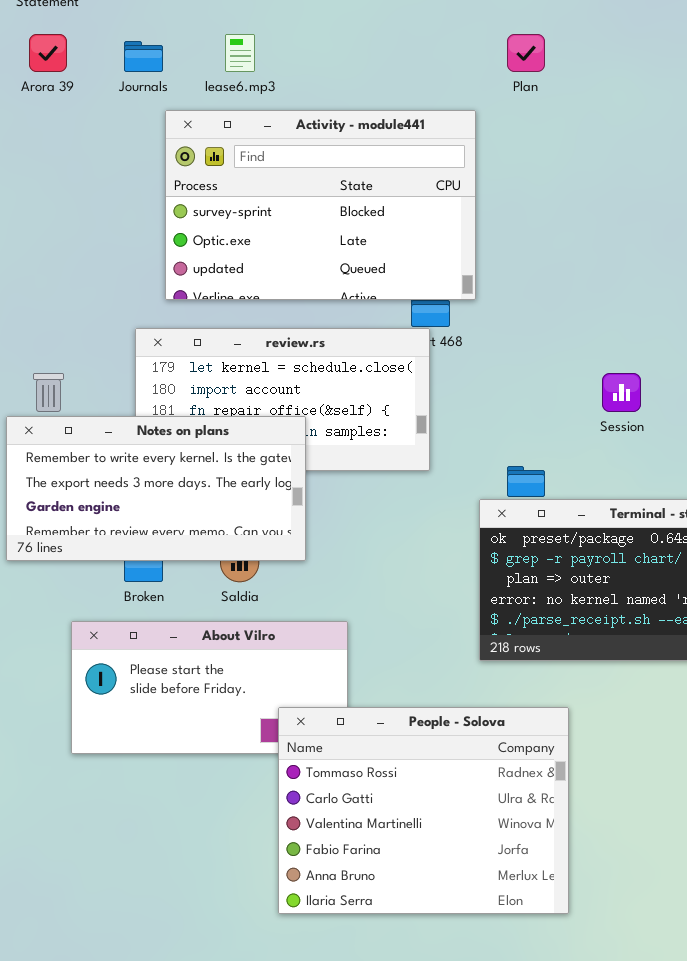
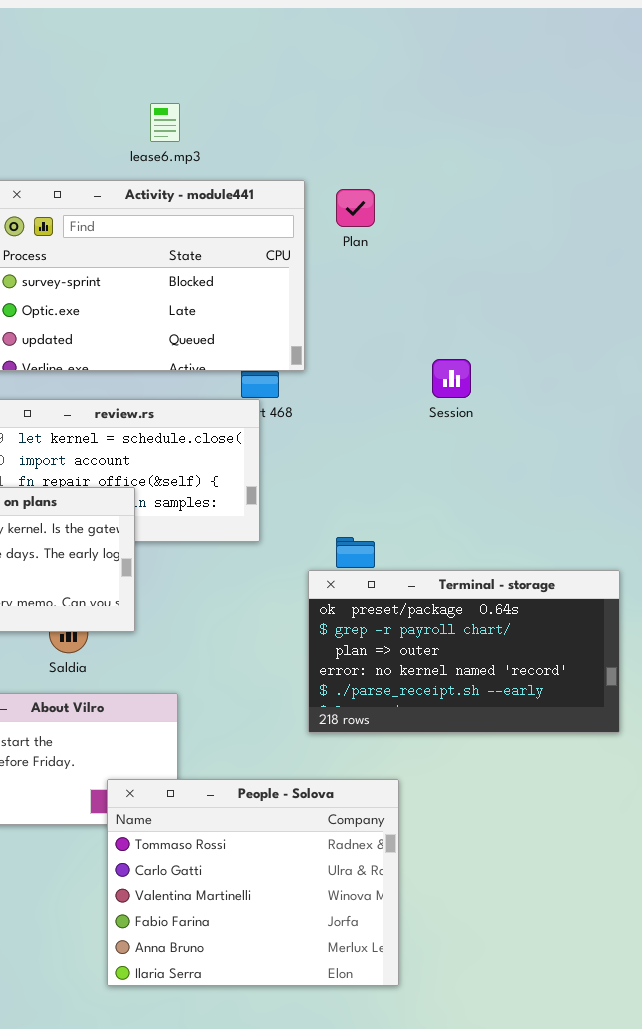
lease6.mp3: [225,34,255,72] -> [150,103,180,142], moved
Plan: [507,34,545,72] -> [336,189,375,227], moved
Session: [602,373,641,412] -> [432,359,471,398], moved

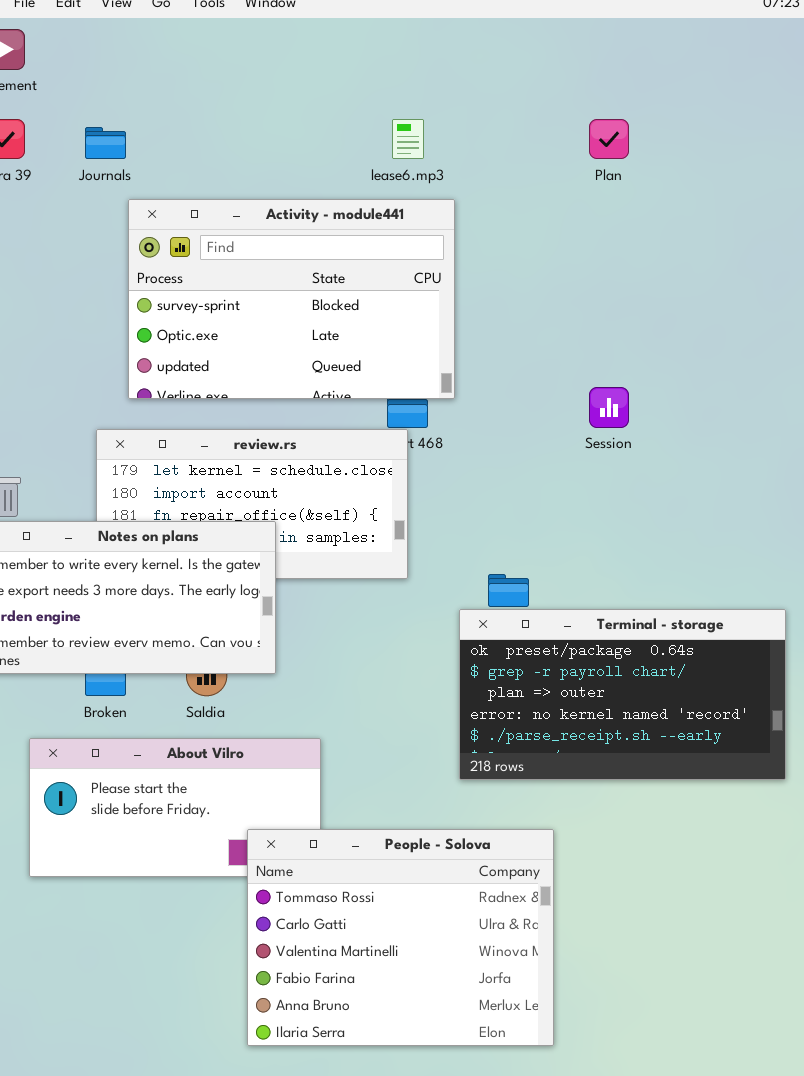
lease6.mp3: [150,103,180,142] -> [392,119,424,159], moved
Plan: [336,189,375,227] -> [589,119,629,159], moved

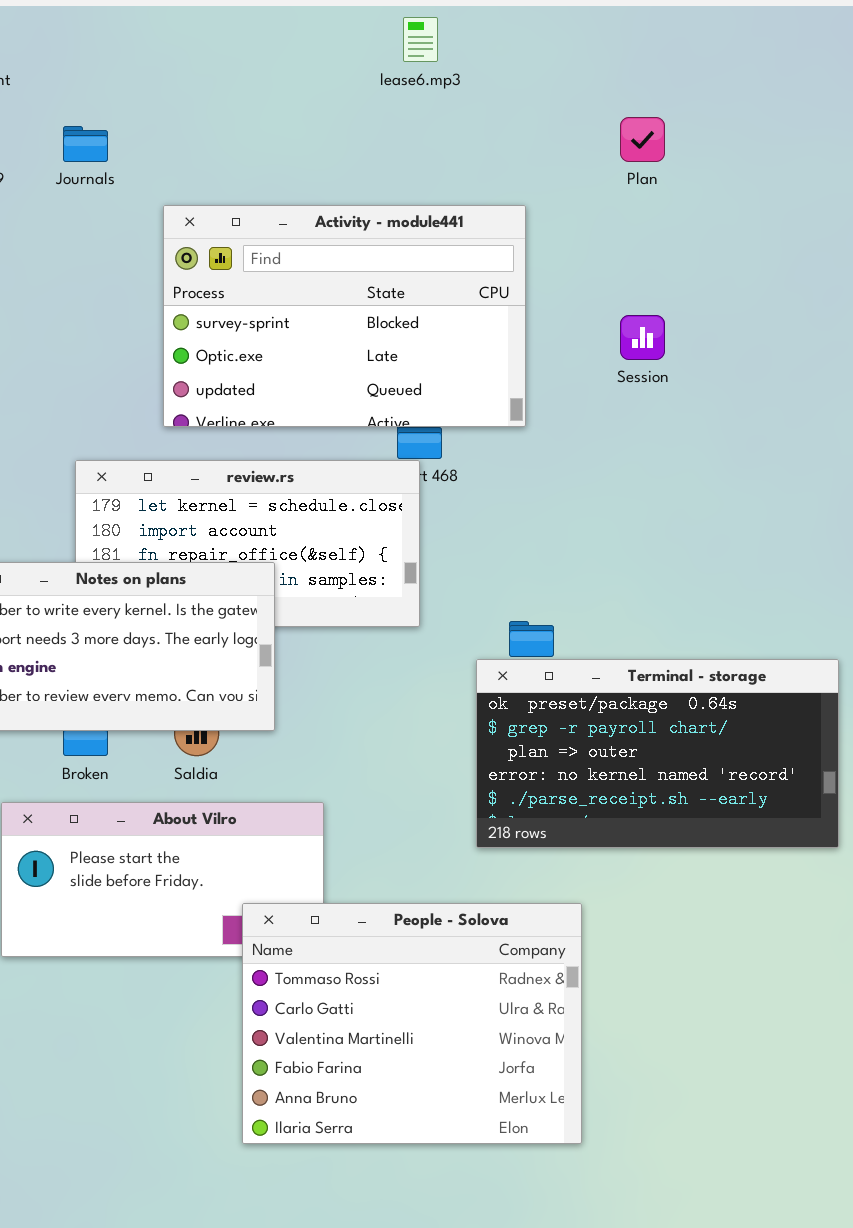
lease6.mp3: [392,119,424,159] -> [403,17,438,62], moved
Activity - module441: [128,199,455,399] -> [163,205,526,427], moved
Session: [589,387,629,428] -> [620,315,665,360], moved

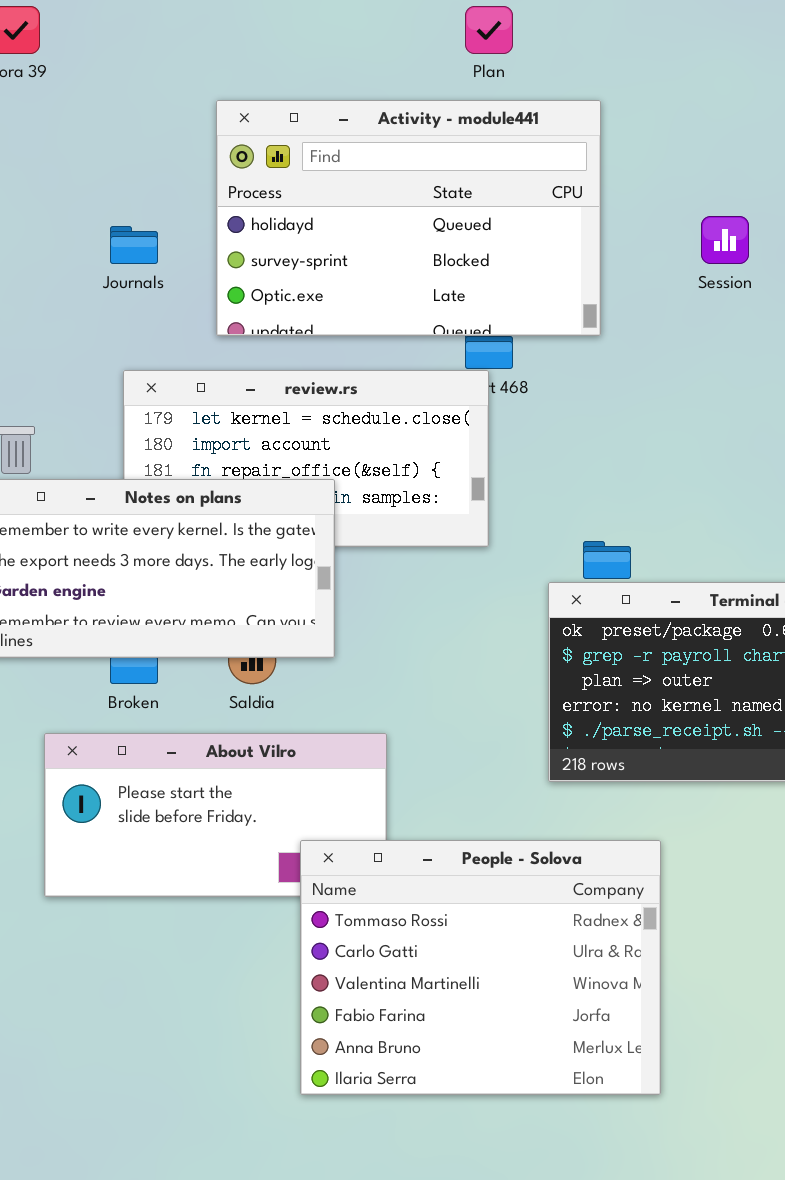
Plan: [620,117,665,162] -> [465,6,513,54], moved
Journals: [63,126,108,162] -> [110,226,158,264], moved
Activity - module441: [163,205,526,427] -> [216,100,601,336], scrolled up 1 row

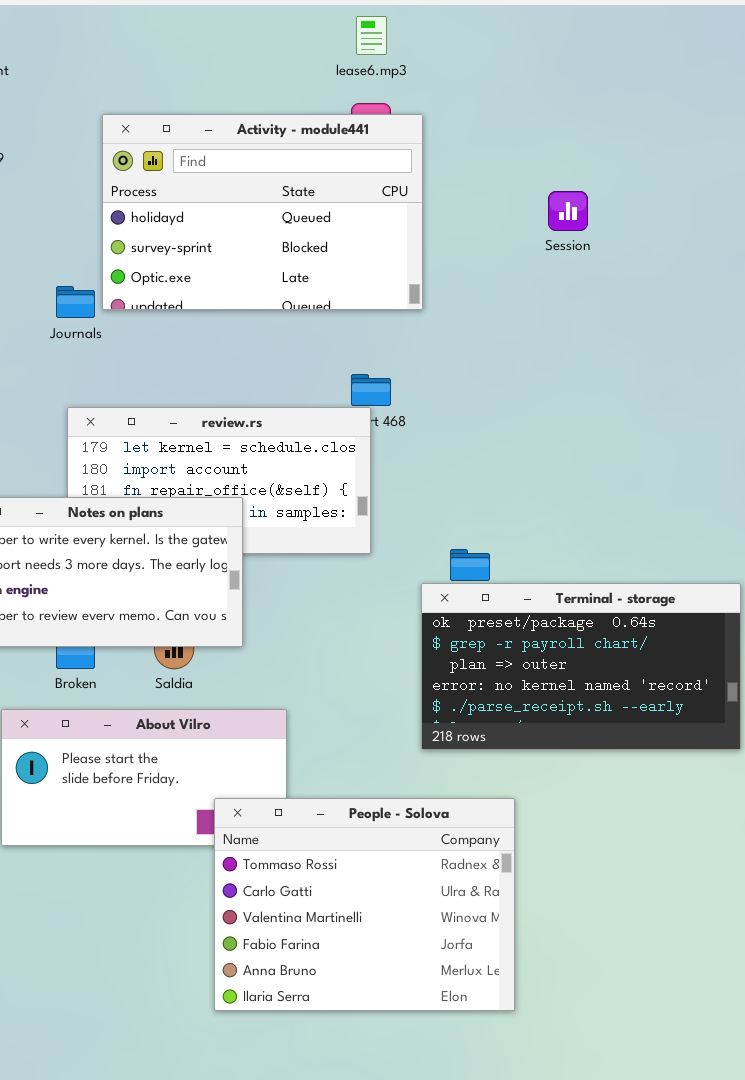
Activity - module441: [216,100,601,336] -> [102,114,423,310], moved
Session: [701,216,749,264] -> [548,191,588,231], moved

